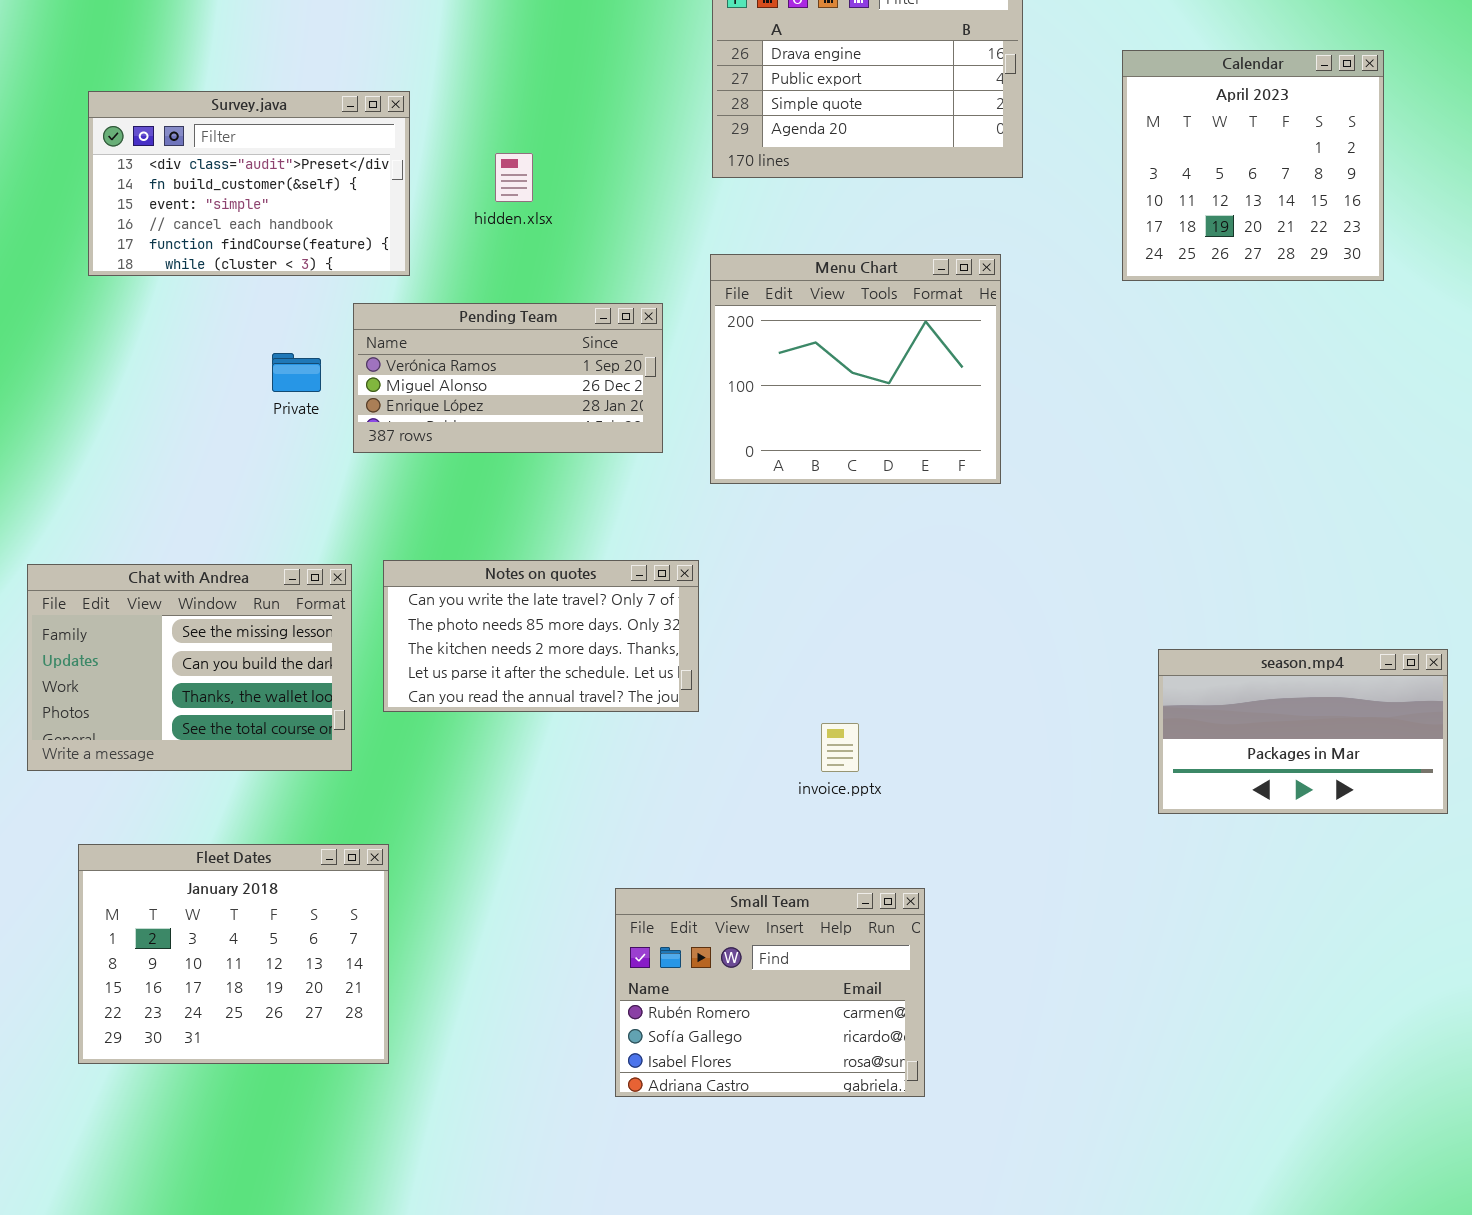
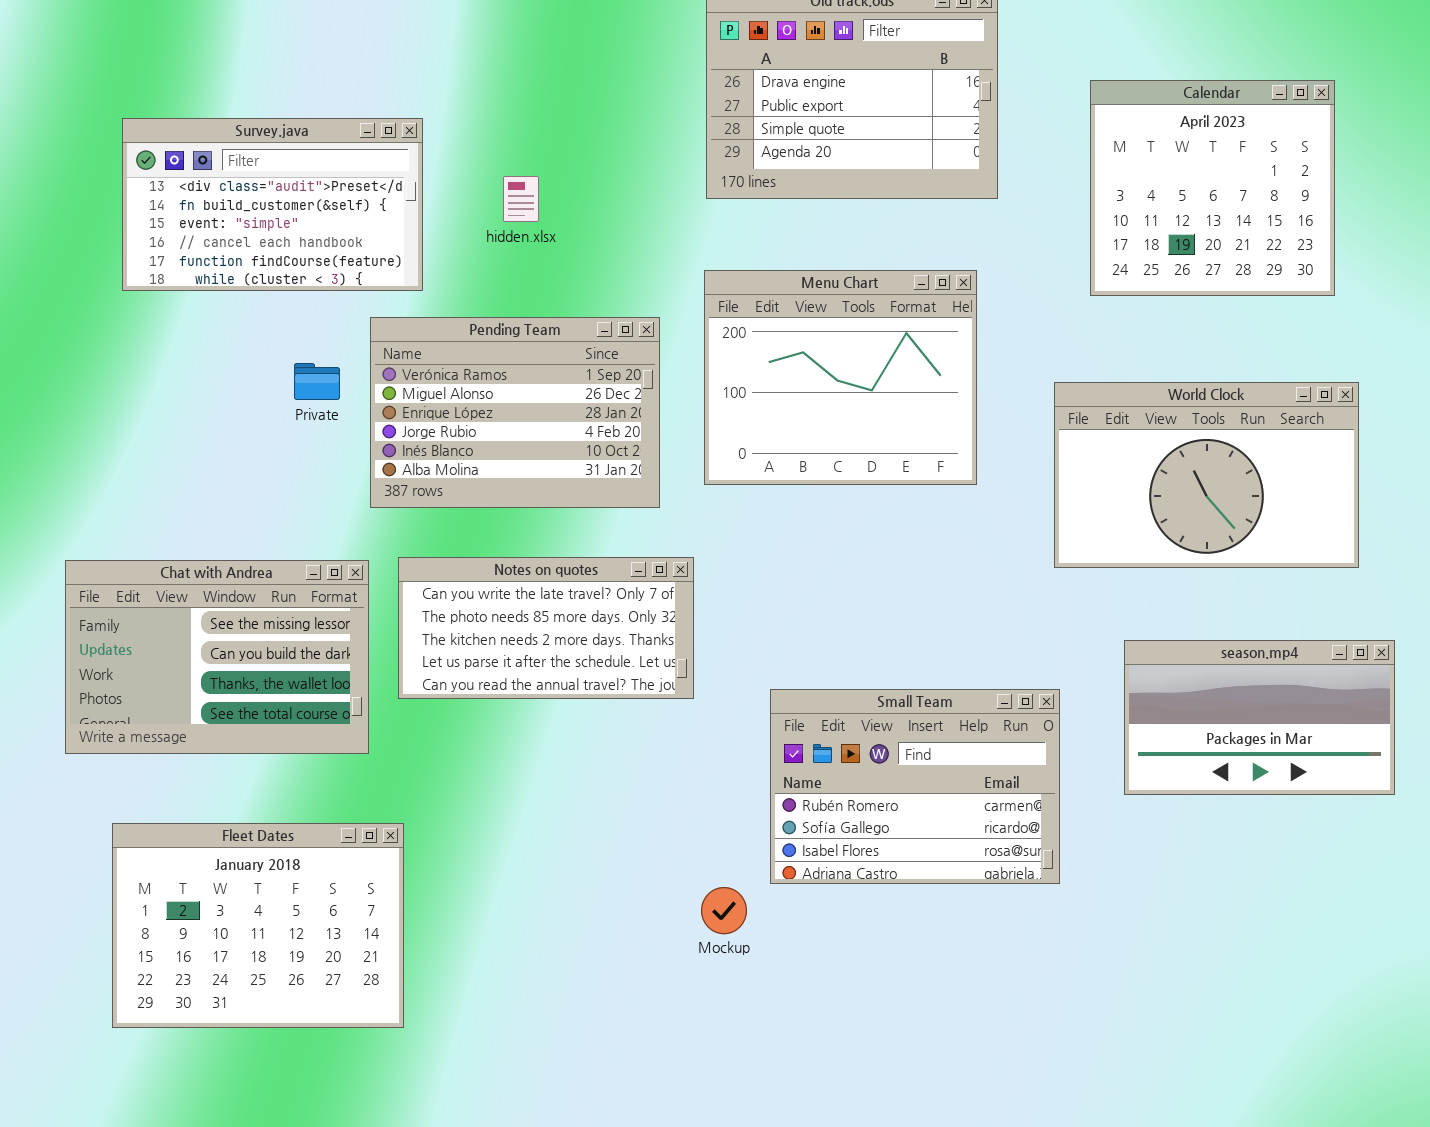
Pending Team: [353,303,663,453] -> [370,317,660,508], resized
World Clock: none -> [1054,382,1359,568], opened
Small Team: [615,888,925,1097] -> [770,689,1060,884], moved

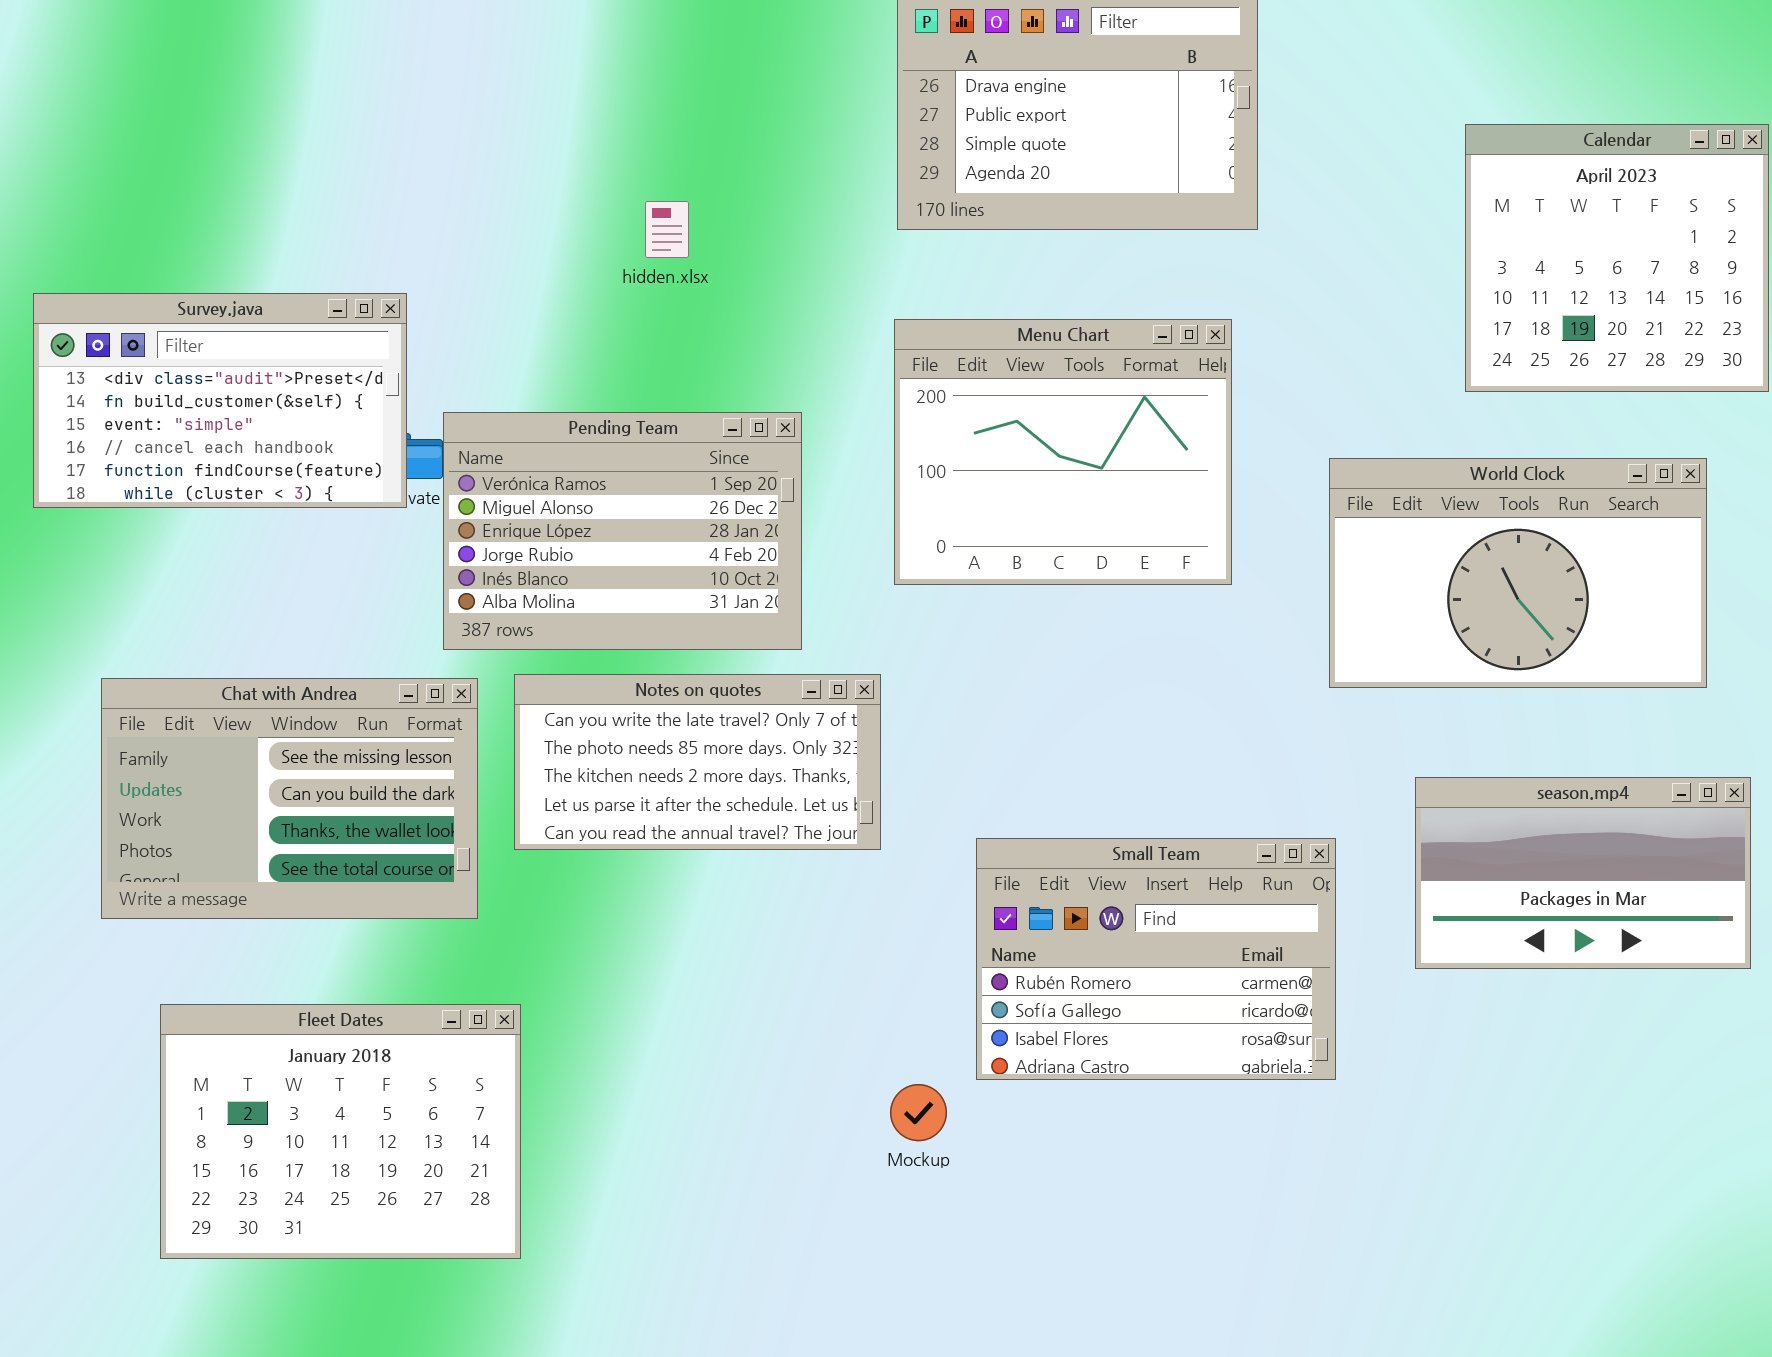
Calendar: [1090,80,1335,296] -> [1465,124,1769,392], moved
Survey.java: [122,118,423,291] -> [33,293,407,508], moved
Pending Team: [370,317,660,508] -> [443,412,802,650], moved

